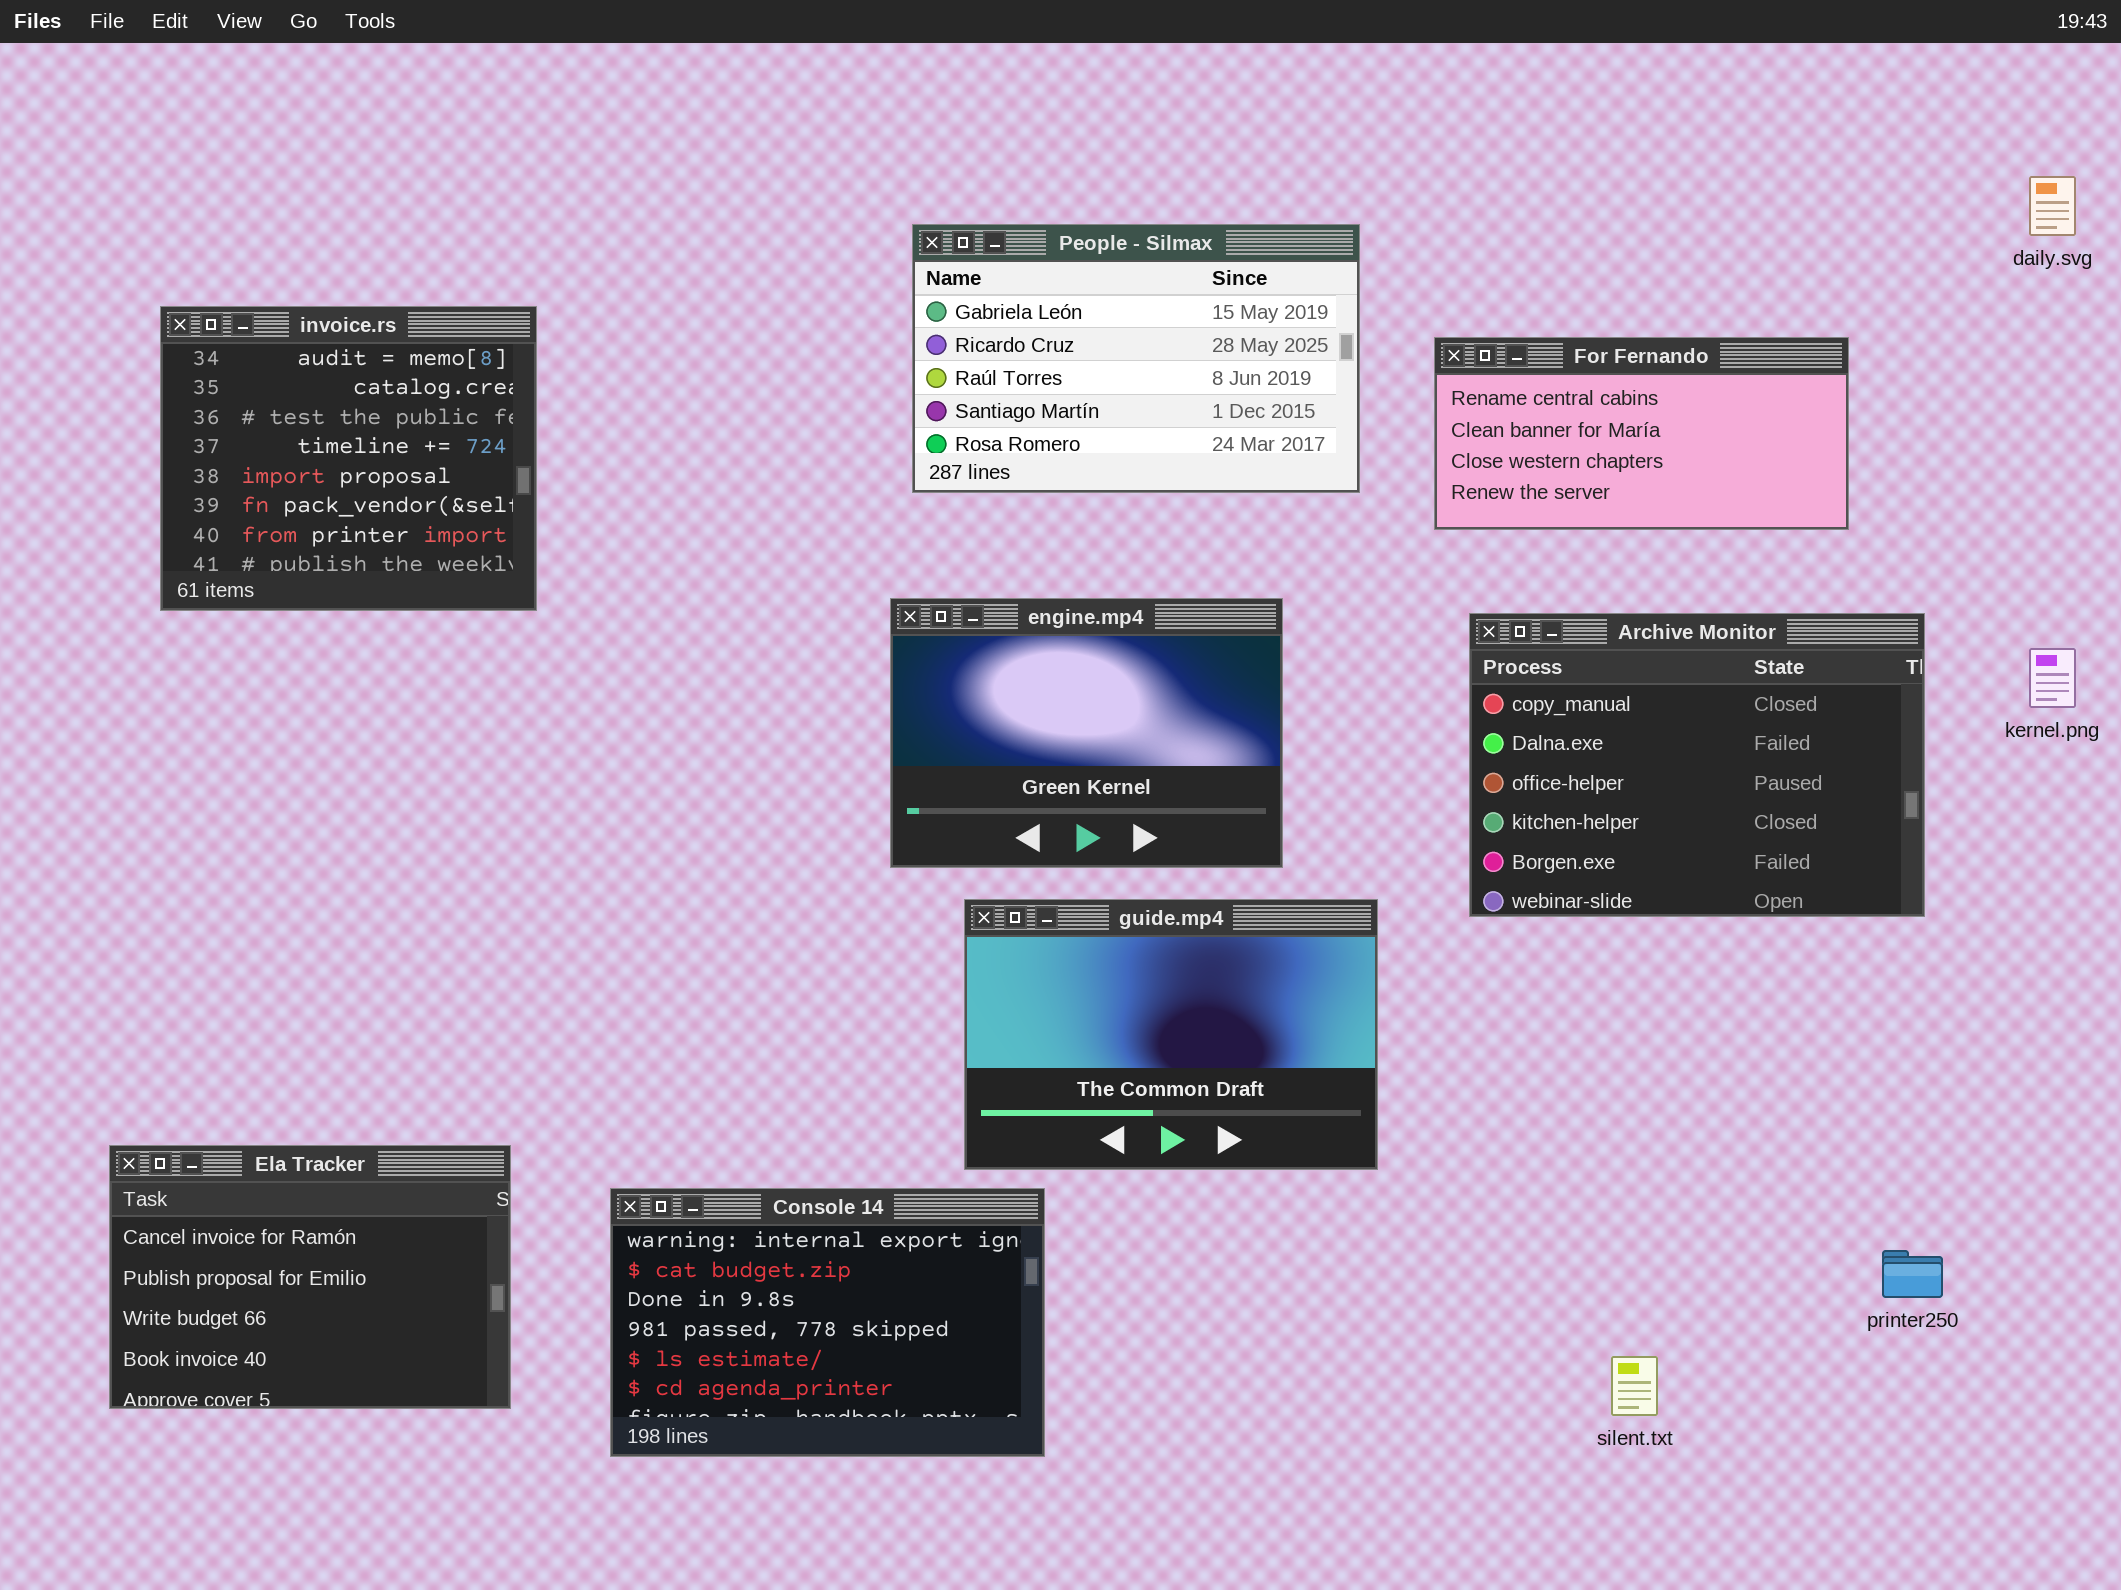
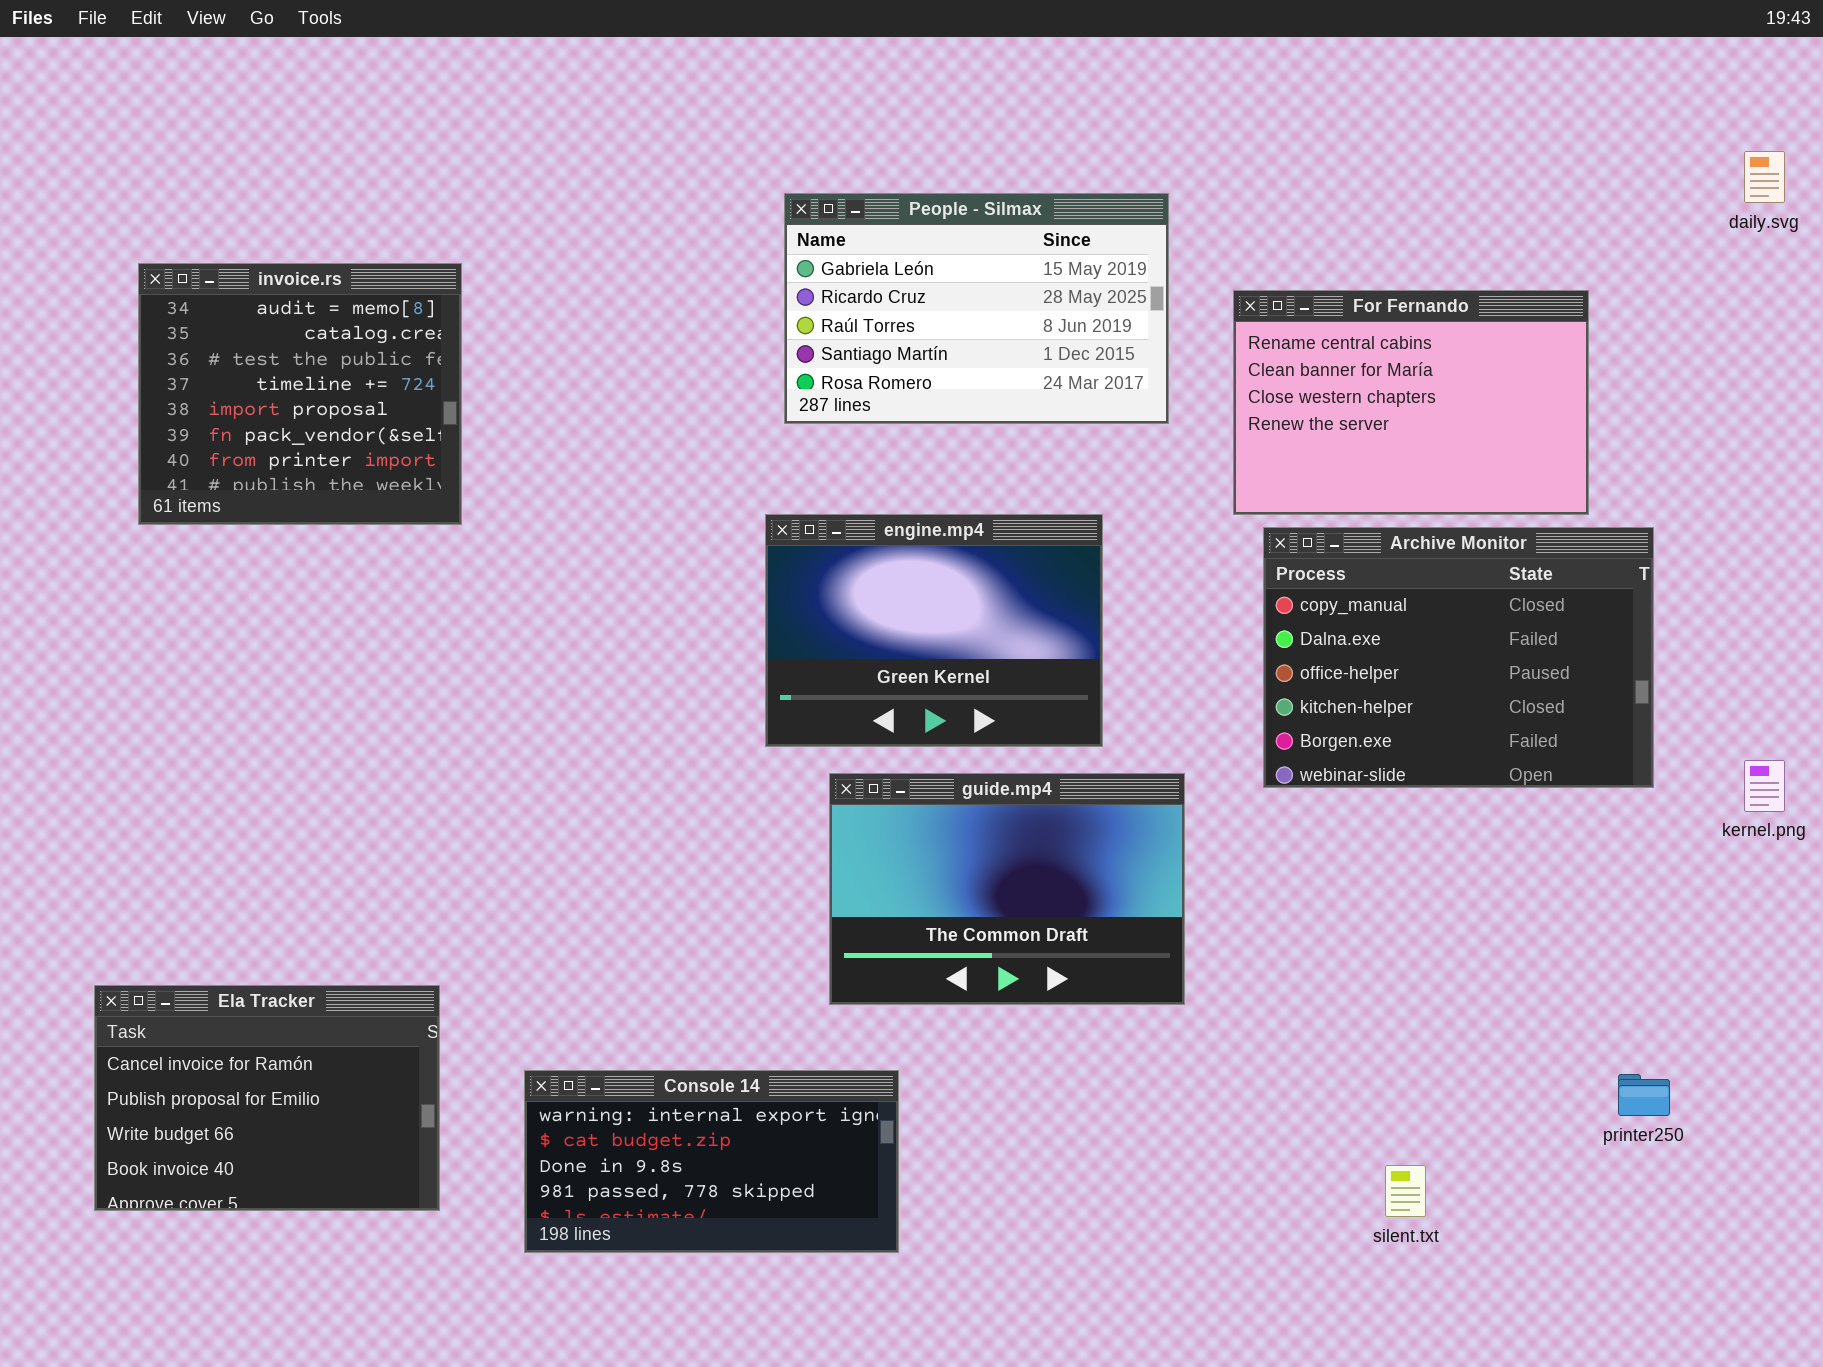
For Fernando: [1434,337,1849,530] -> [1233,290,1589,515], resized
kernel.png: [2029,648,2076,708] -> [1744,760,1785,812], moved
Console 14: [610,1188,1045,1457] -> [524,1070,899,1253], resized

